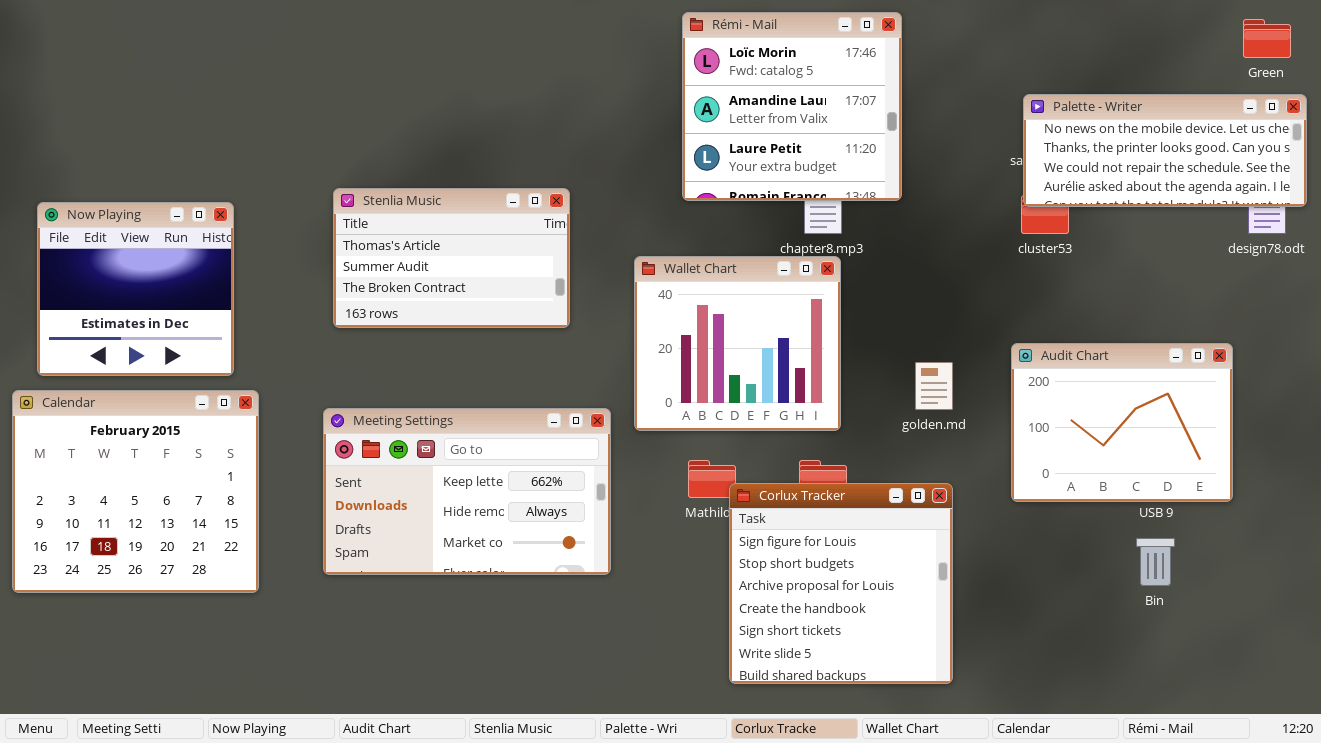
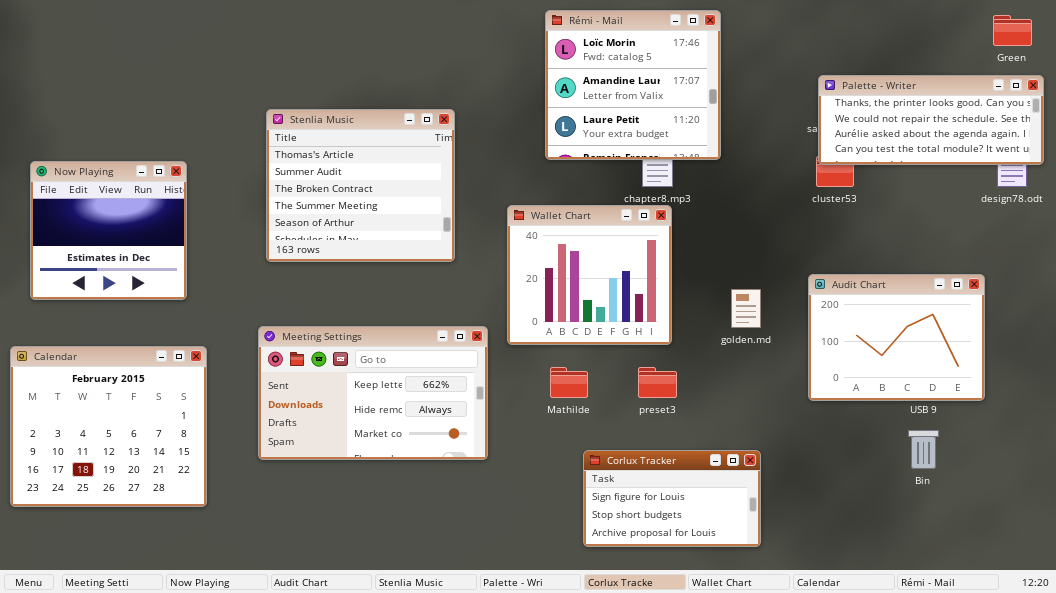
Palette - Writer: [1023,94,1307,207] -> [818,75,1044,165], scrolled down 1 row
Stenlia Music: [333,188,570,328] -> [266,109,455,262], resized
Calendar: [12,390,259,593] -> [10,346,207,507], moved
Corlux Tracker: [729,483,953,684] -> [583,450,761,547], resized

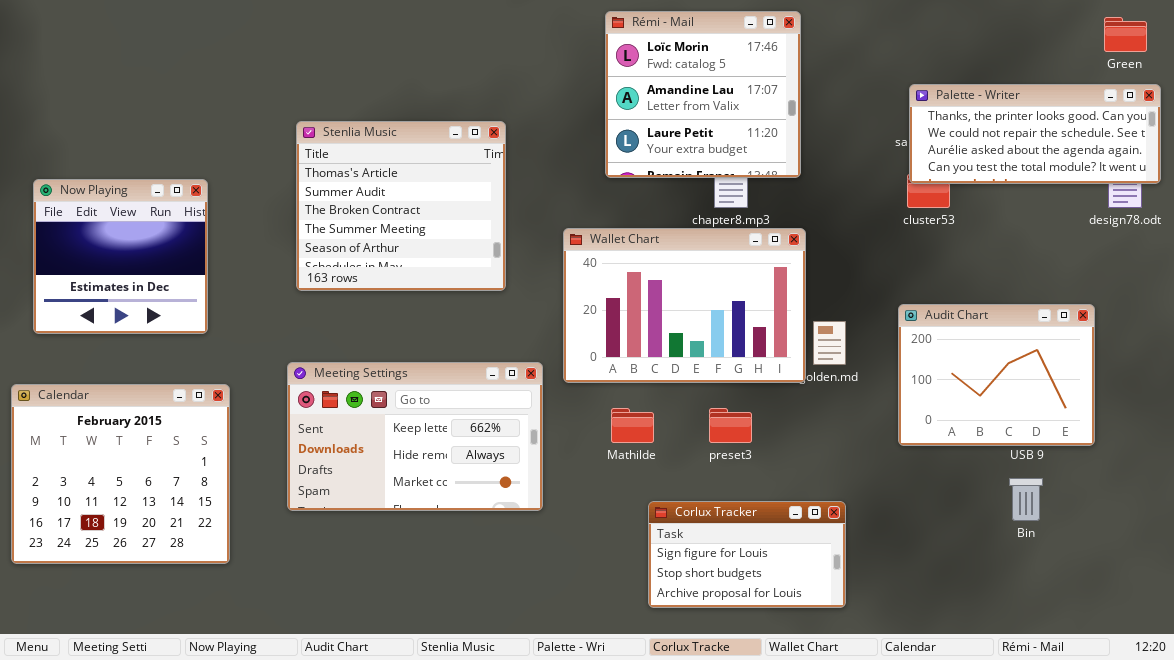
Wallet Chart: [507,205,672,345] -> [563,228,806,383], resized

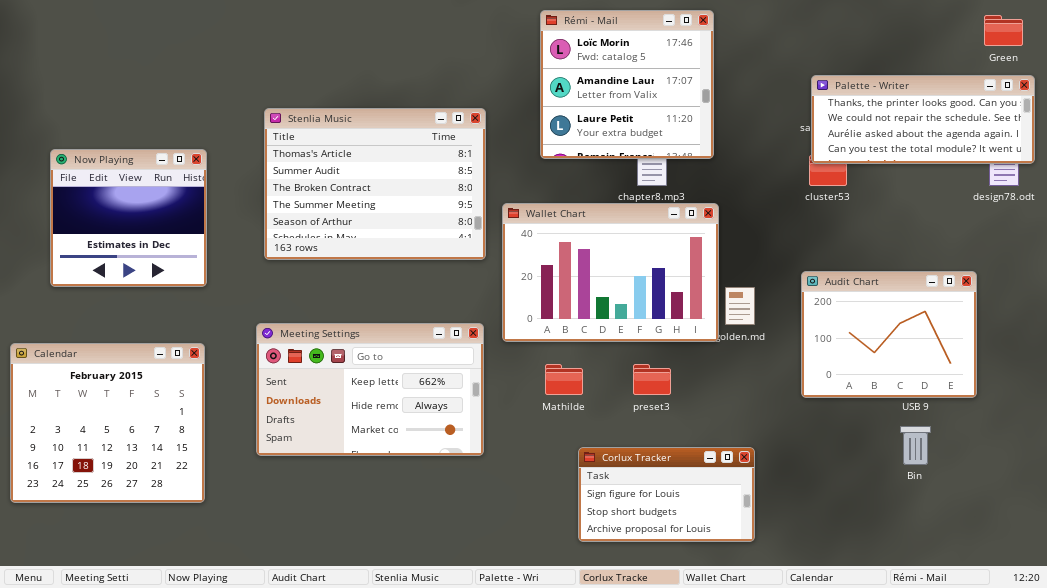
Stenlia Music: [296,121,506,291] -> [264,108,486,260], resized
Now Playing: [33,179,208,334] -> [50,149,207,287], moved

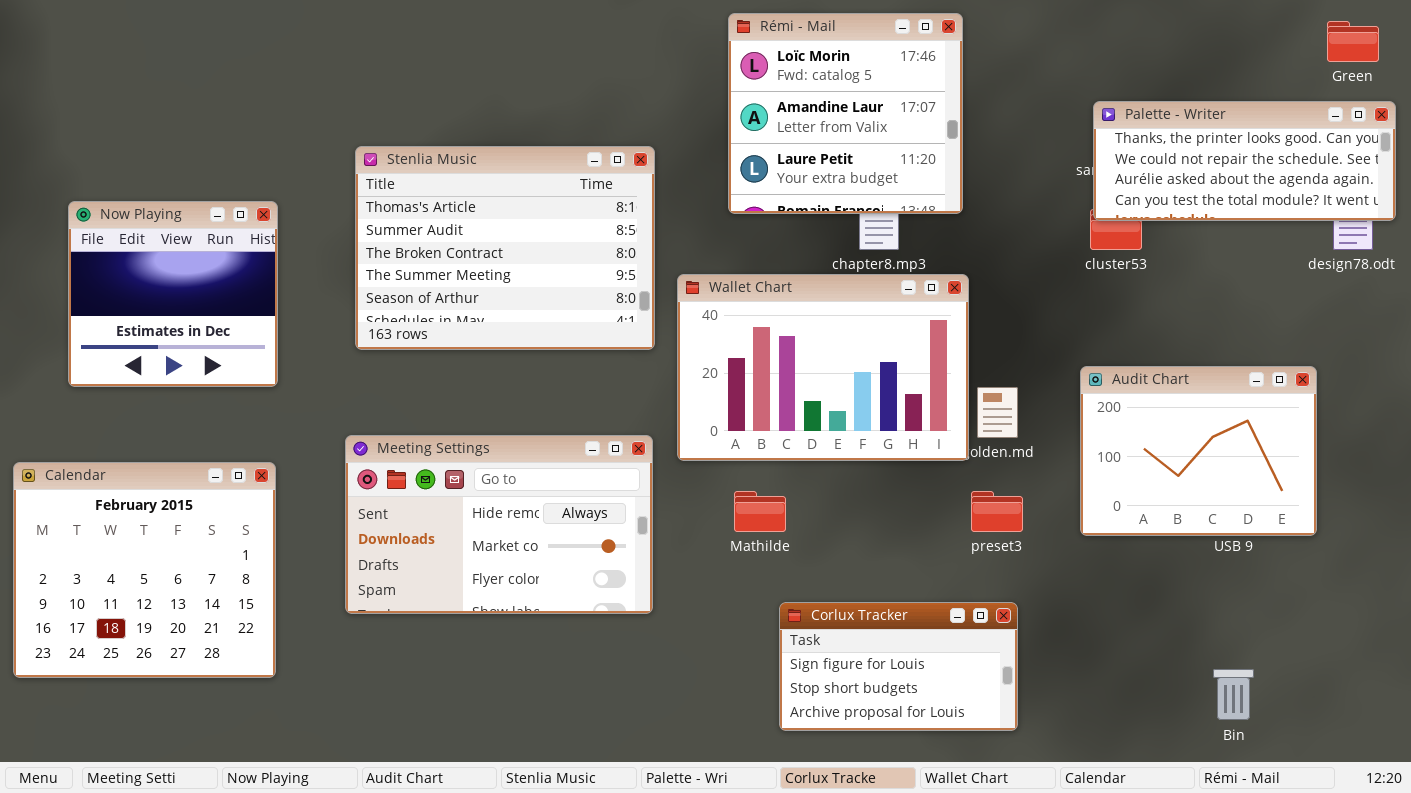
Meeting Settings: [256,323,484,456] -> [345,435,653,614], scrolled down 1 row
preset3: [633,364,671,395] -> [971,491,1023,532], moved
Bin: [900,426,931,465] -> [1213,669,1254,720], moved

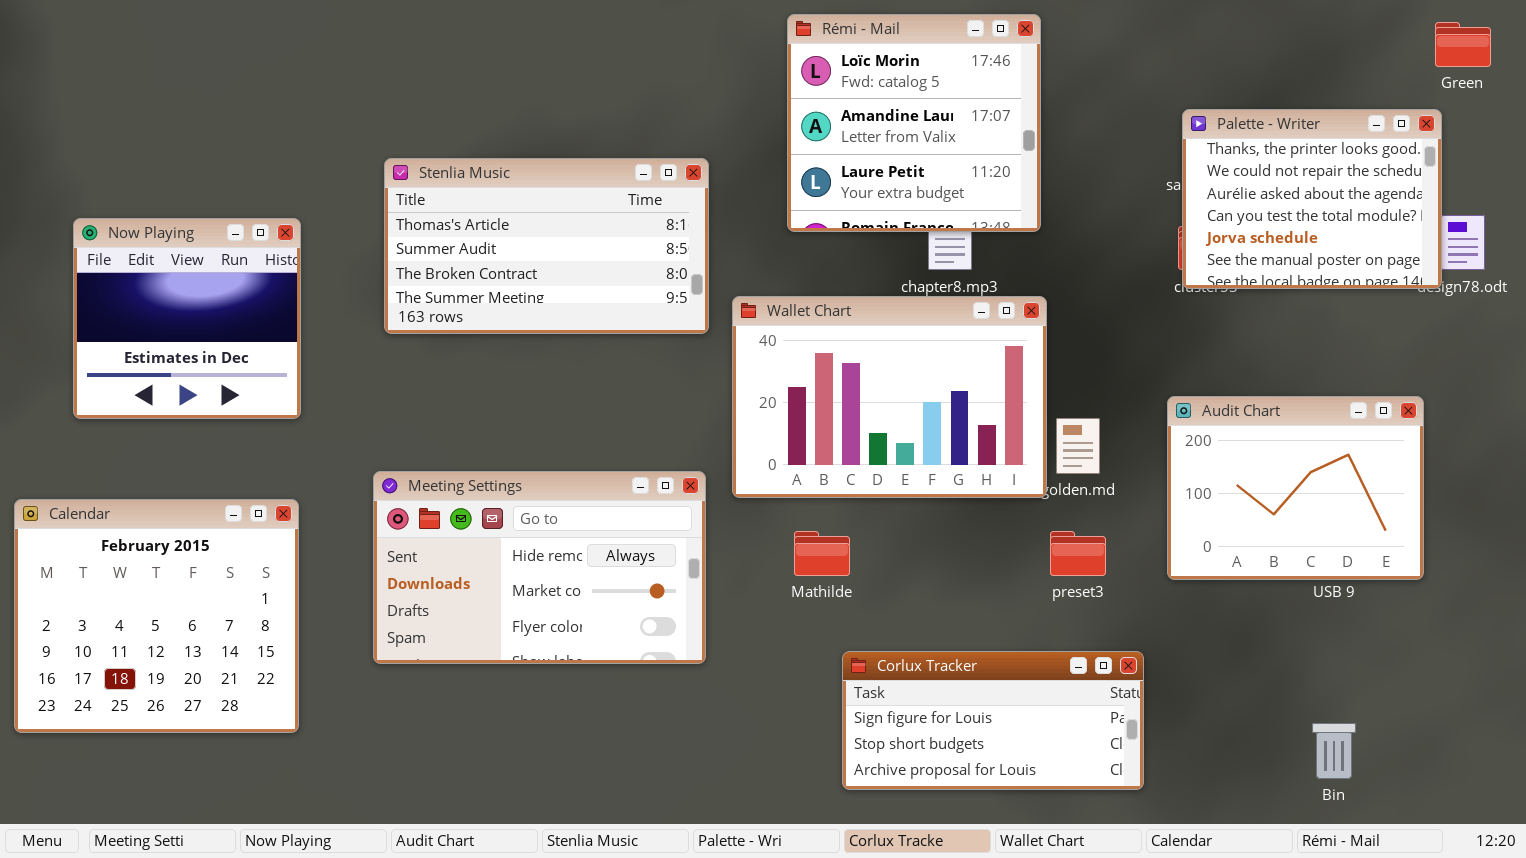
Palette - Writer: [1093,101,1396,221] -> [1182,109,1442,289], resized
Stenlia Music: [355,146,655,350] -> [384,158,709,334], resized
Corlux Tracker: [779,602,1018,731] -> [842,651,1144,790], resized

